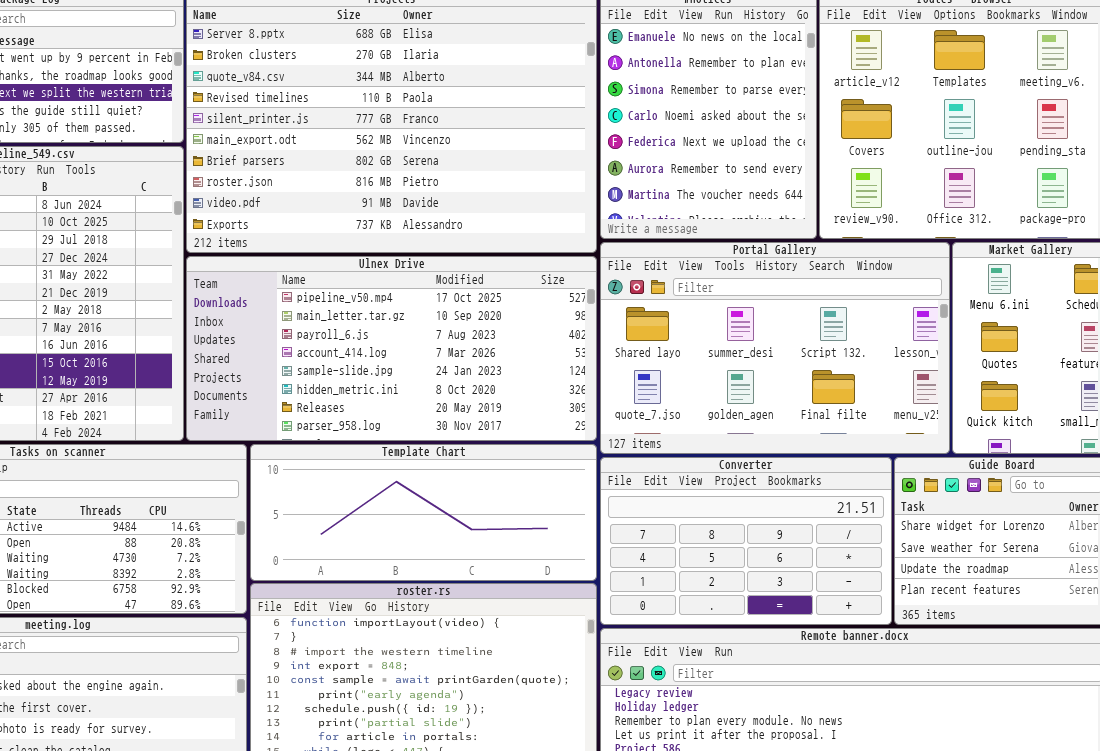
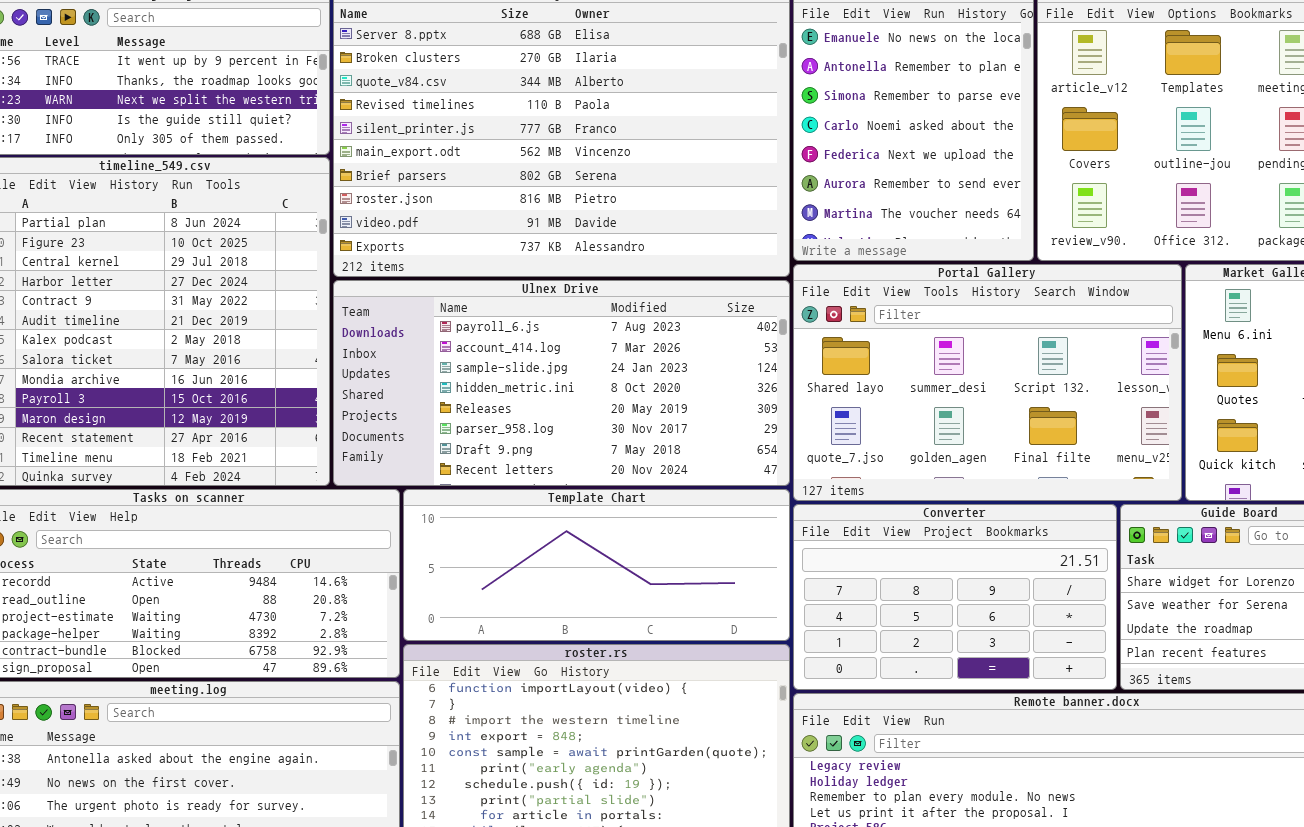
Ulnex Drive: [186,256,597,441] -> [333,280,790,486], scrolled down 2 rows

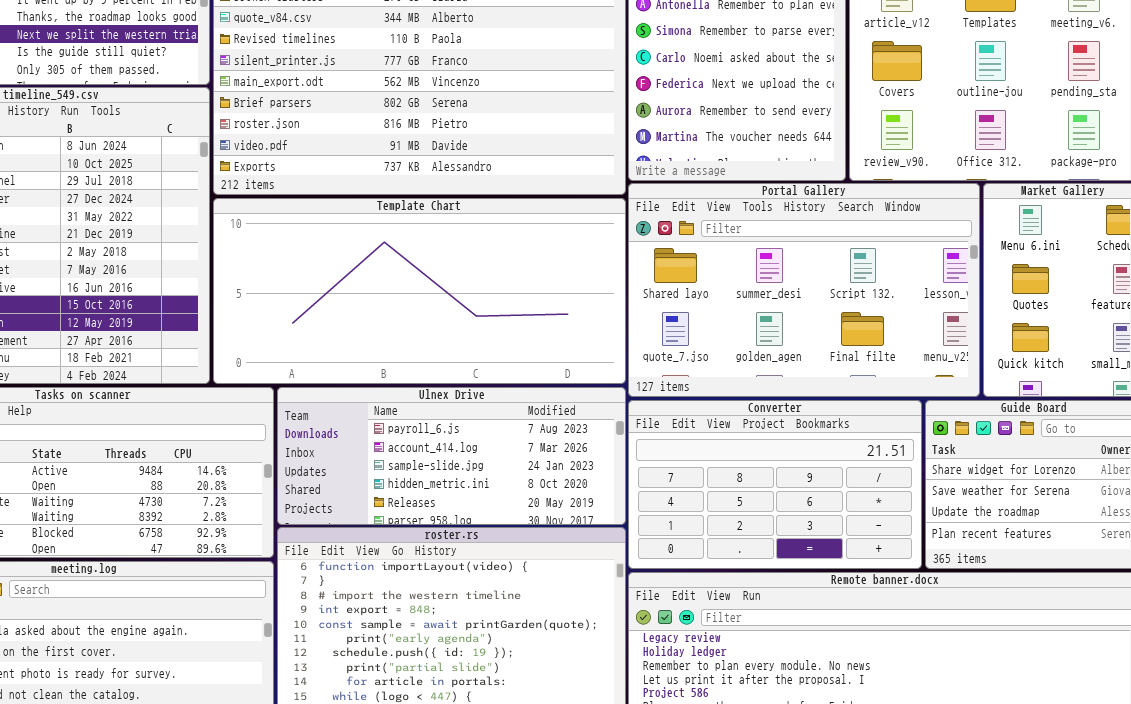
Ulnex Drive: [333,280,790,486] -> [277,387,626,525], moved, resized
Template Chart: [403,489,790,641] -> [213,198,626,384], moved, resized

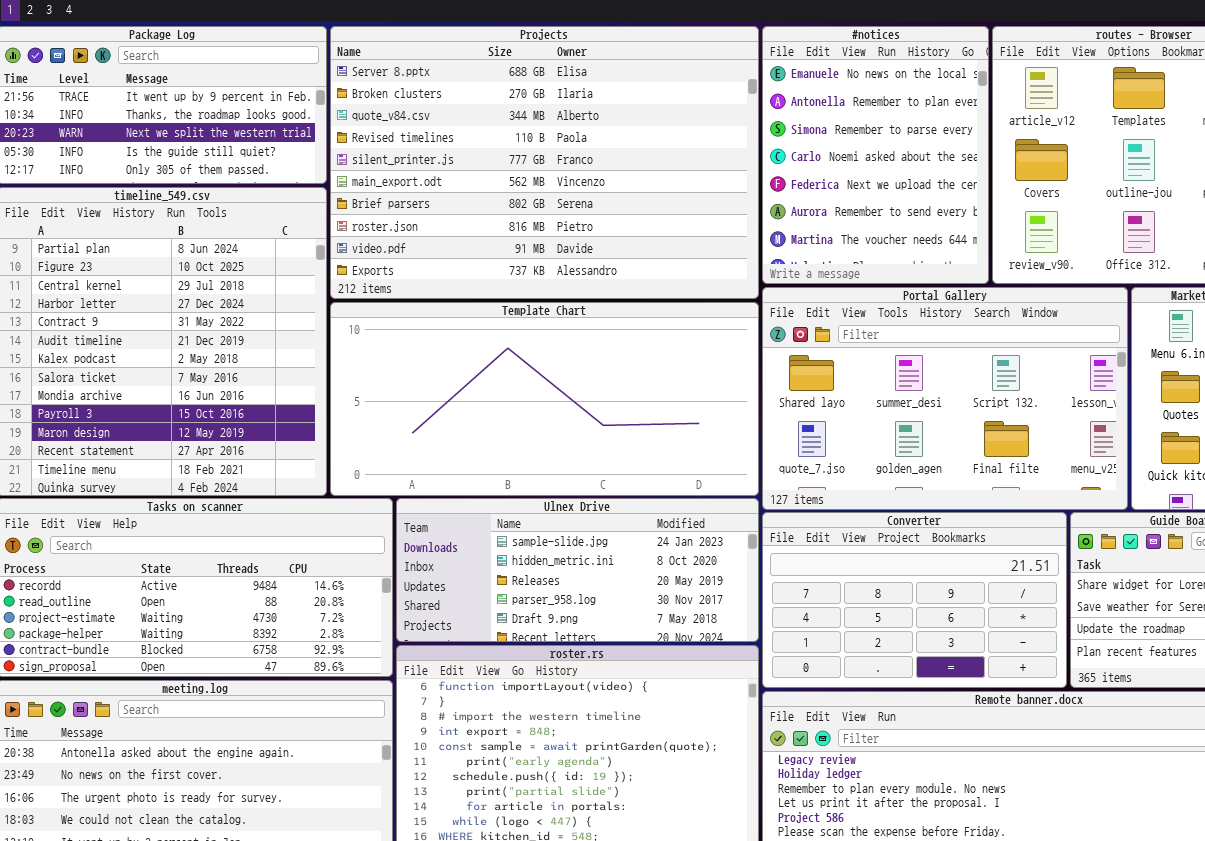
Ulnex Drive: [277,387,626,525] -> [396,498,759,642], scrolled down 2 rows

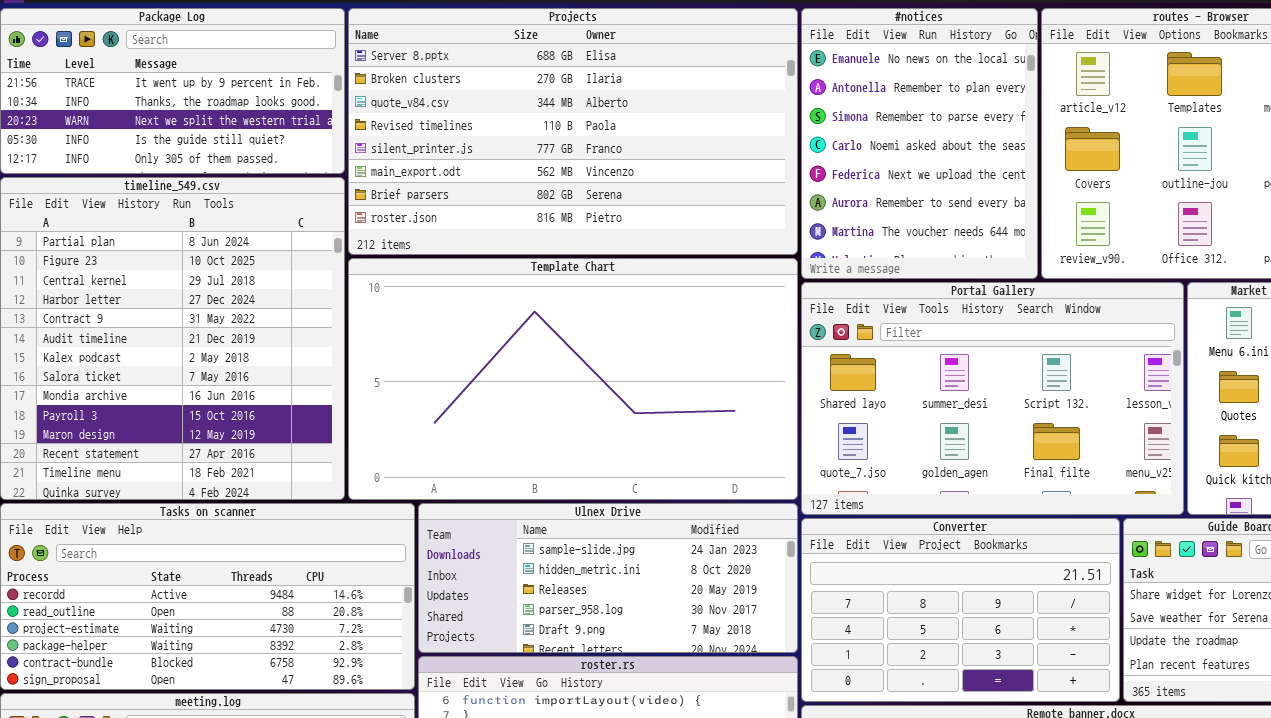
Projects: [330,26,759,299] -> [348,8,798,255], resized
Template Chart: [330,302,759,496] -> [348,258,798,500], resized

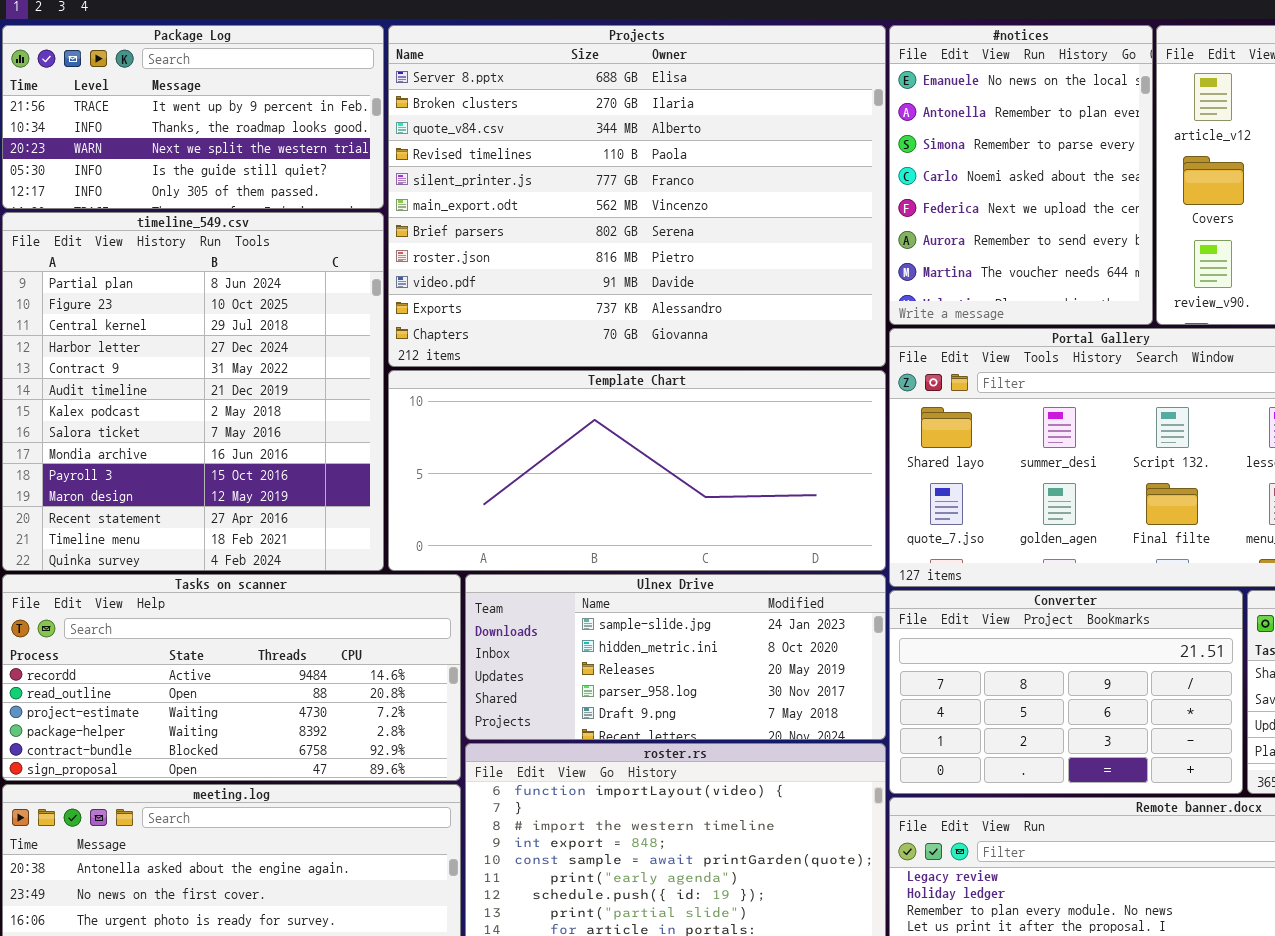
Projects: [348,8,798,255] -> [388,25,886,367], resized
Template Chart: [348,258,798,500] -> [388,370,886,571], resized

